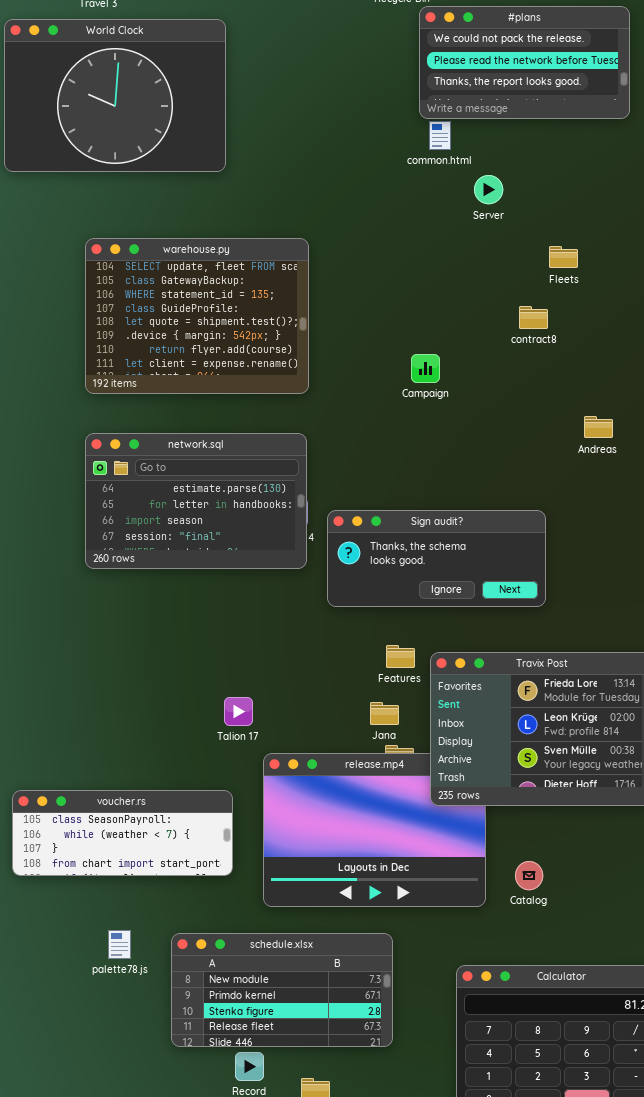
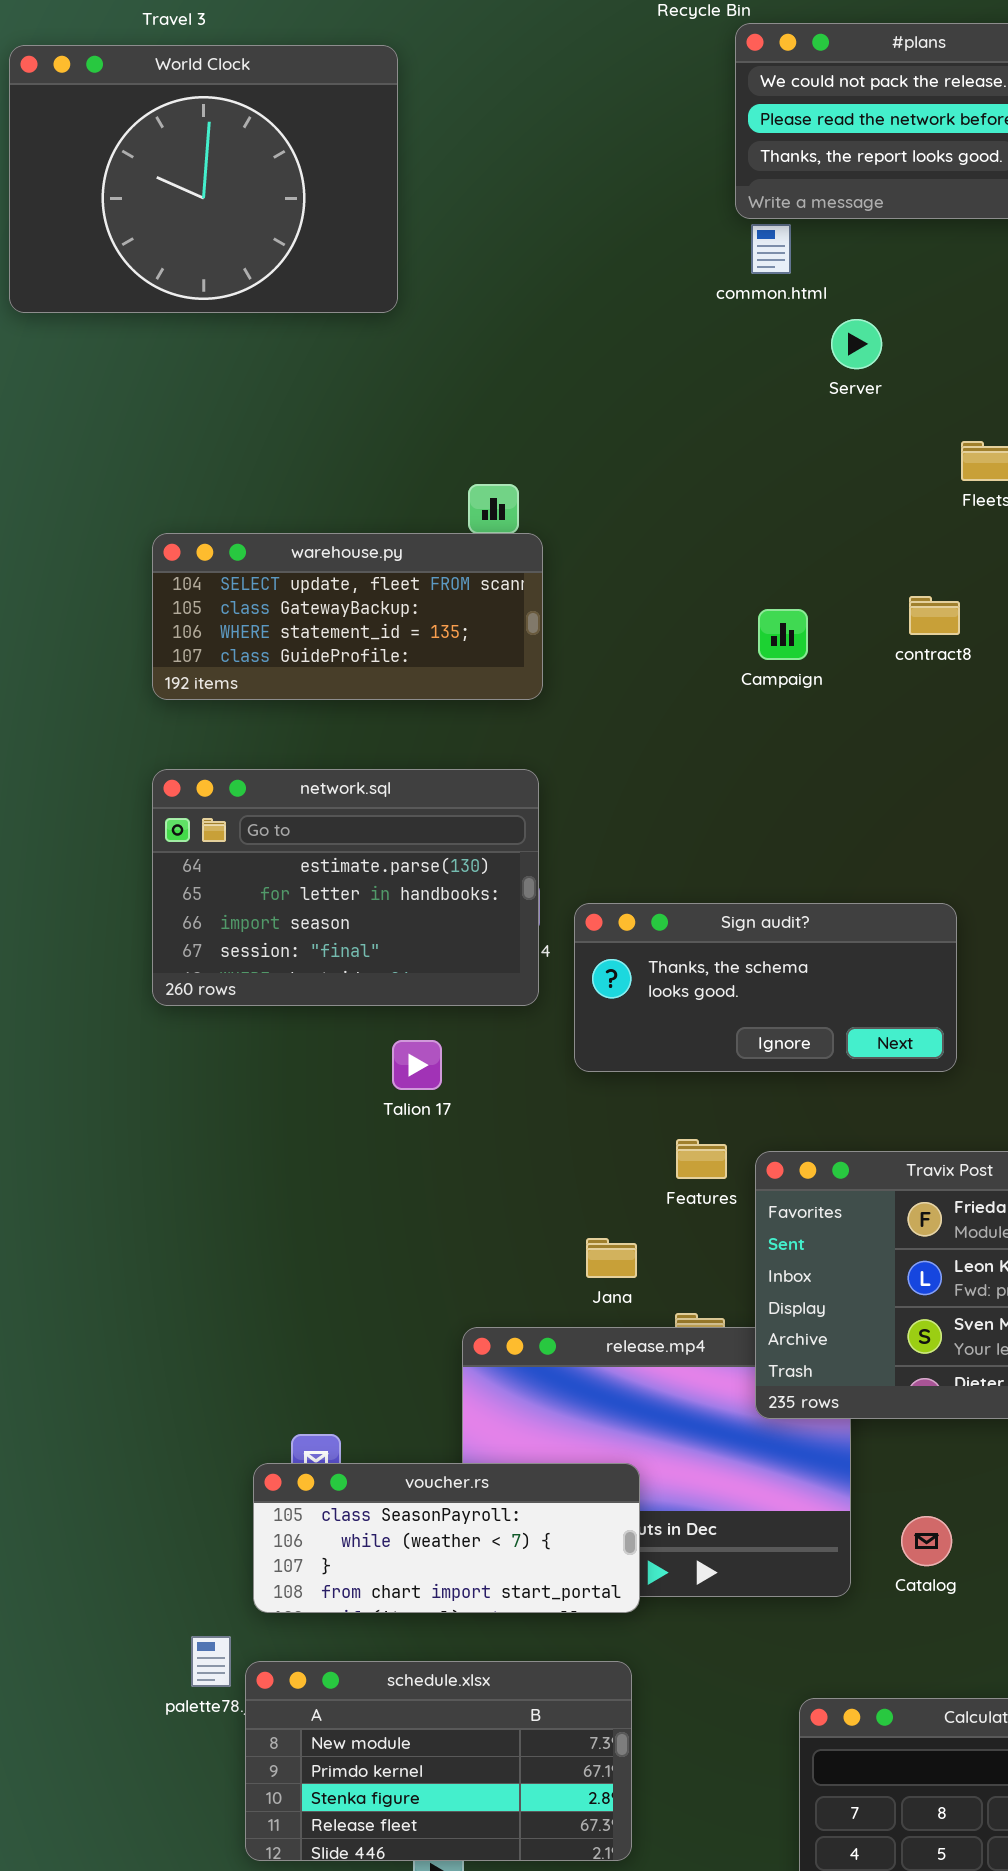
warehouse.py: [85,238,309,394] -> [152,533,543,700], resized
contract8: [519,306,548,329] -> [909,596,960,635], moved
Campaign: [411,354,440,383] -> [758,609,808,660], moved
Talion 17: [224,697,253,726] -> [392,1040,442,1090], moved
Jana: [370,702,399,725] -> [586,1238,637,1278], moved
voucher.rs: [12,790,233,876] -> [253,1463,640,1613], moved
schedule.xlsx: [171,933,393,1047] -> [245,1661,632,1861], moved

